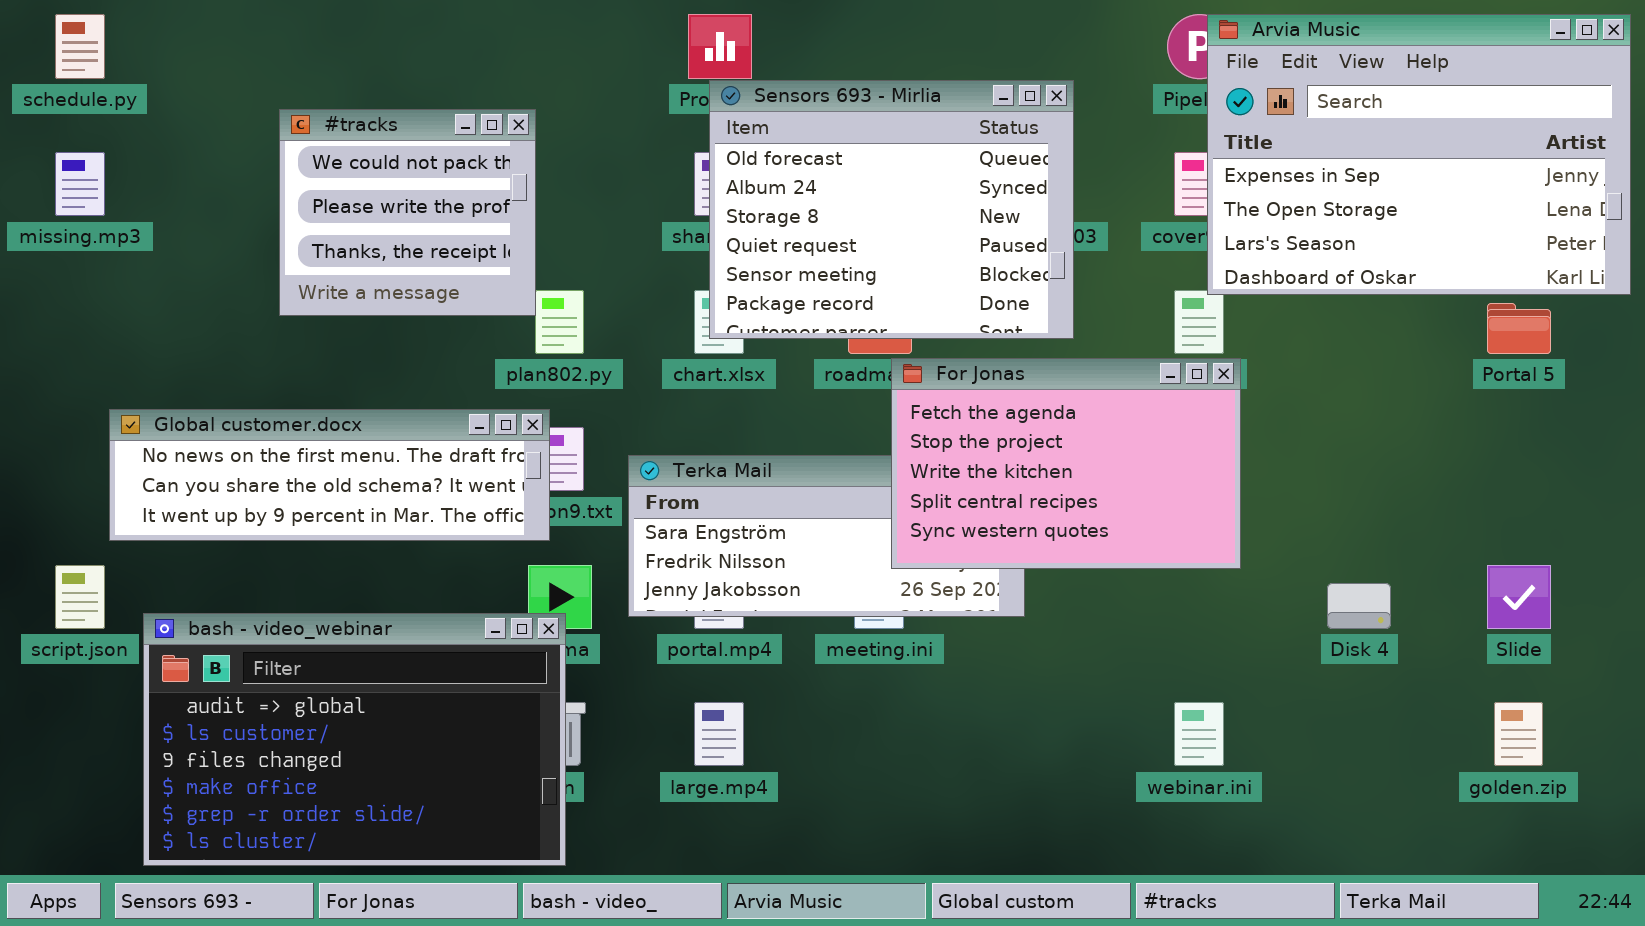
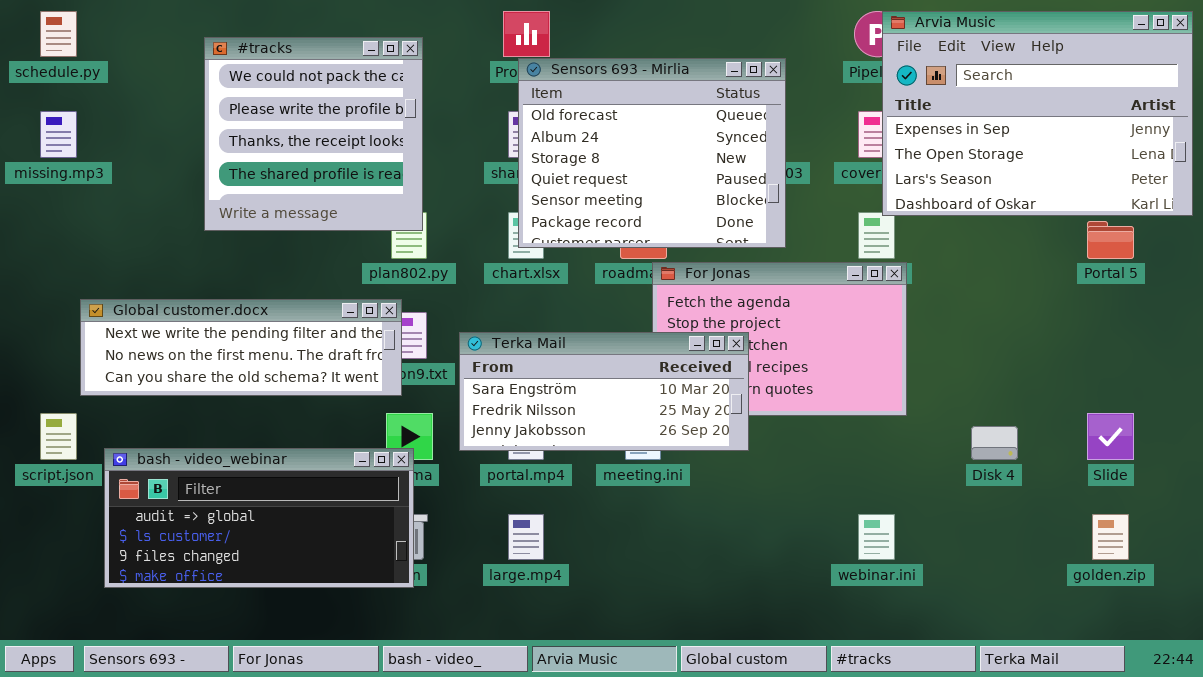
#tracks: [279,109,536,316] -> [204,37,423,231], resized
Global customer.docx: [109,409,550,541] -> [80,299,402,396], scrolled up 1 row
Terka Mail: [628,455,1025,617] -> [459,332,749,451], raised
bash - video_webinar: [143,613,566,866] -> [104,448,414,588], resized

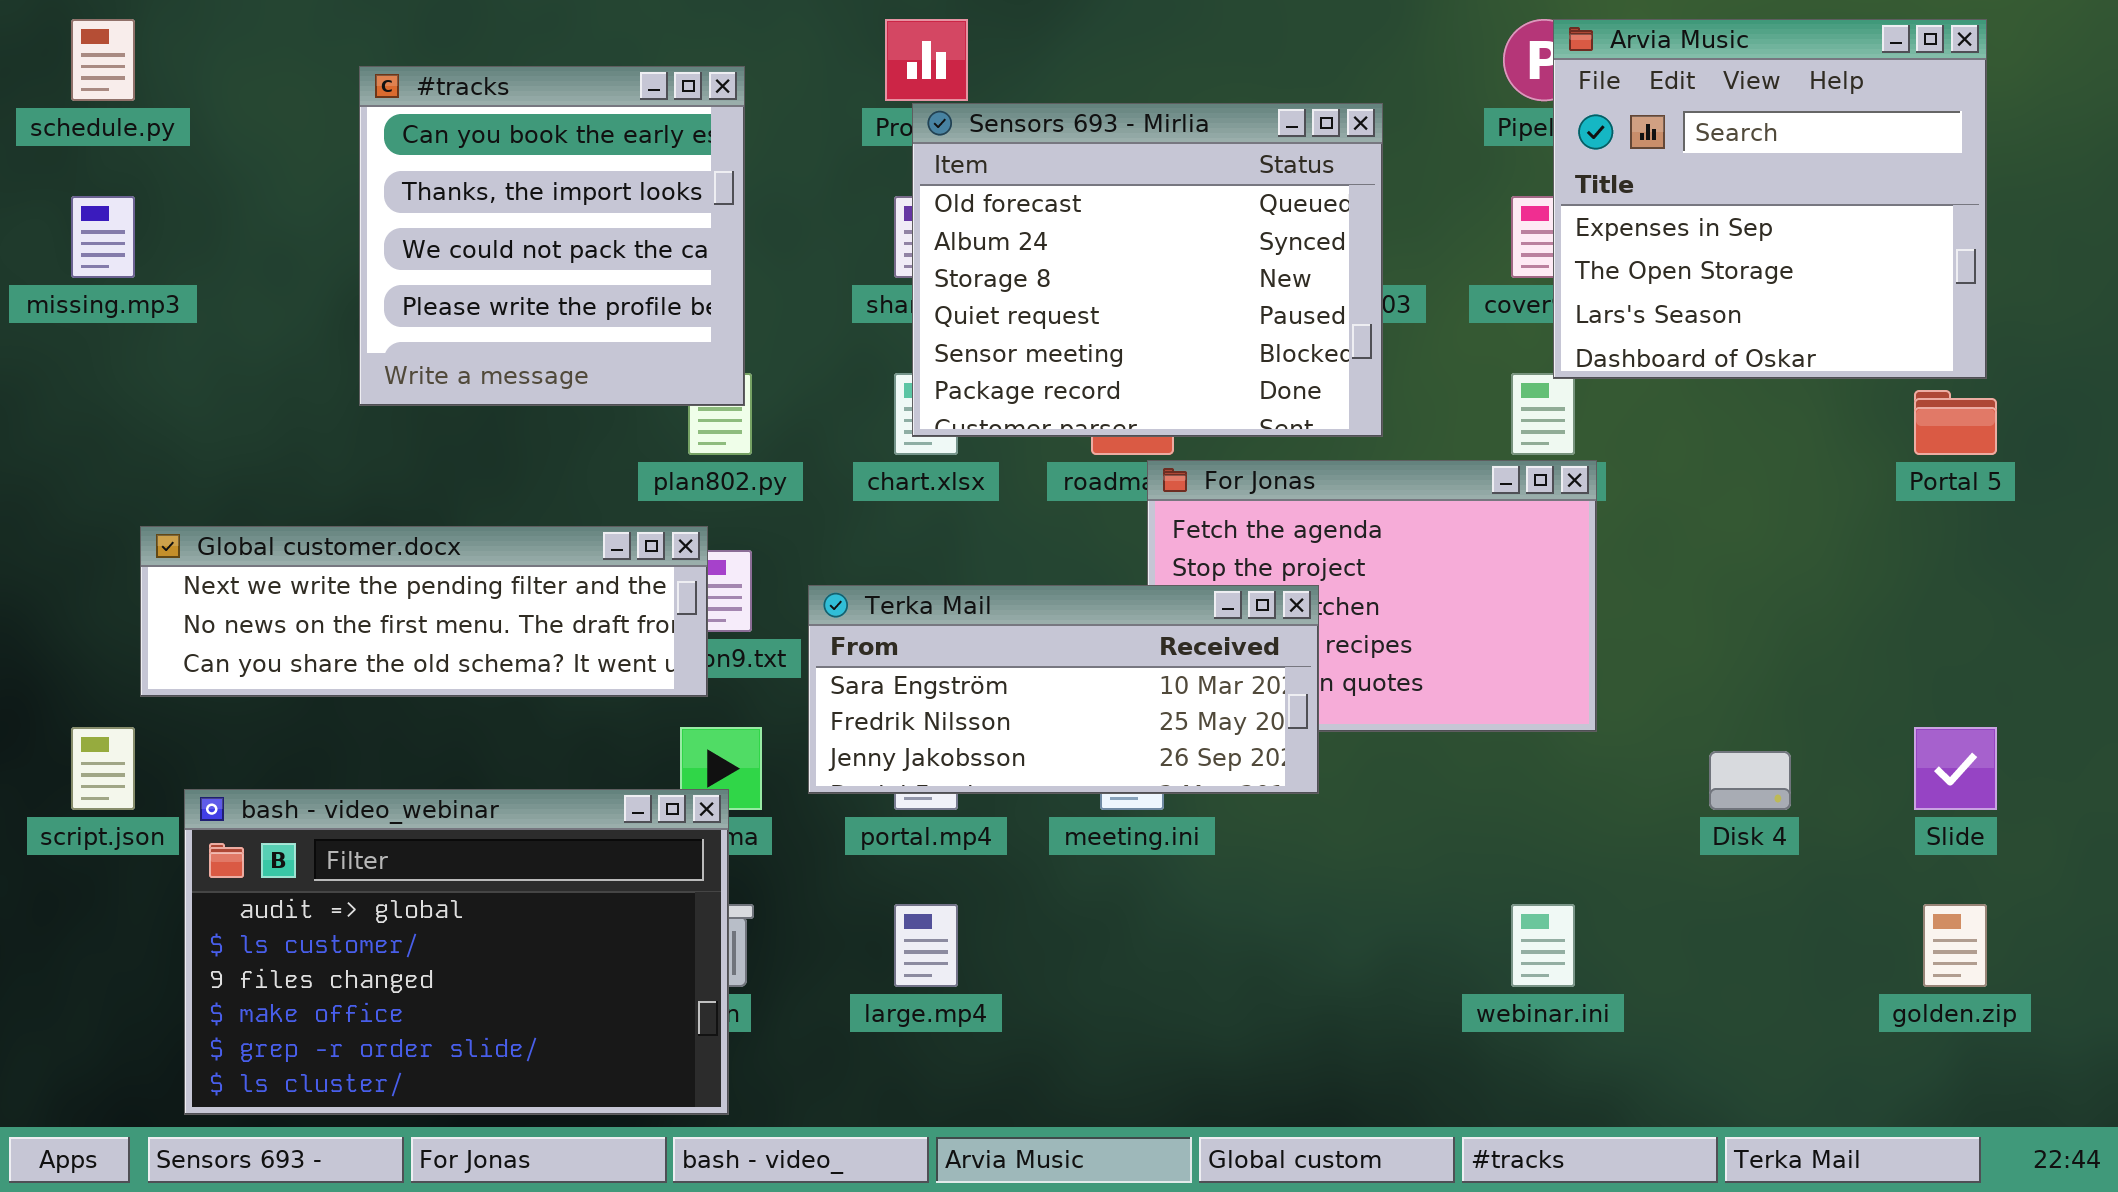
Arvia Music: [882,11,1193,216] -> [1553,19,1987,379], resized
#tracks: [204,37,423,231] -> [359,66,745,406], scrolled up 2 rows
bash - video_webinar: [104,448,414,588] -> [184,789,729,1115], resized

